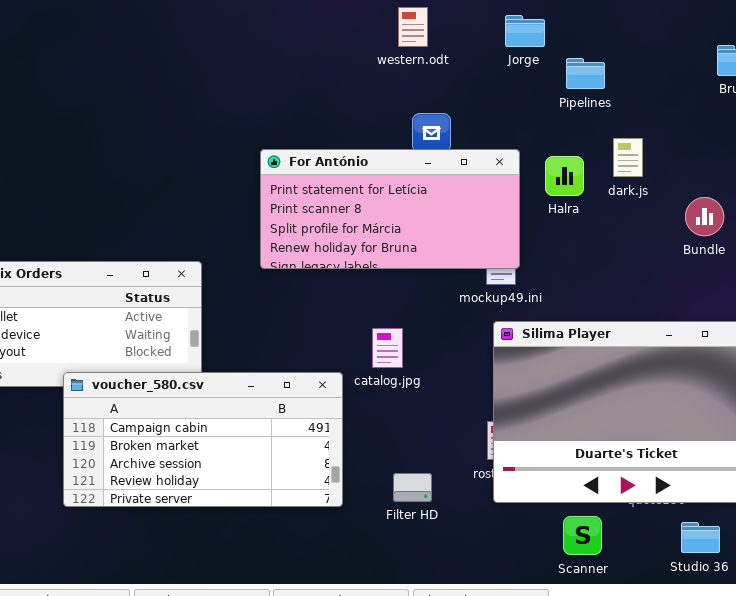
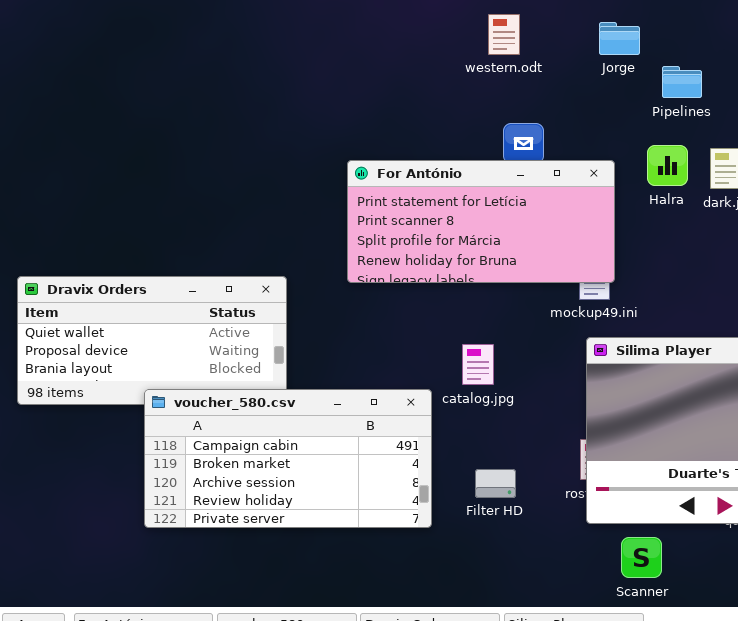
Halra: [545,156,584,196] -> [647,145,688,186], moved
Filter HD: [393,473,432,502] -> [475,469,516,498], moved
Scanner: [563,516,602,555] -> [621,537,662,578], moved

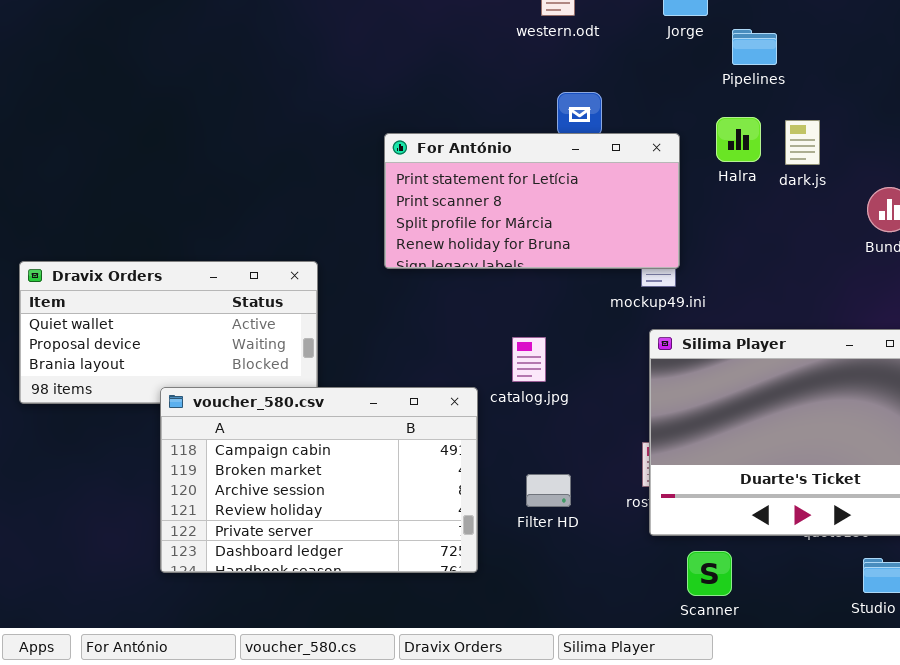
voucher_580.csv: [144,389,432,528] -> [160,387,478,573], resized

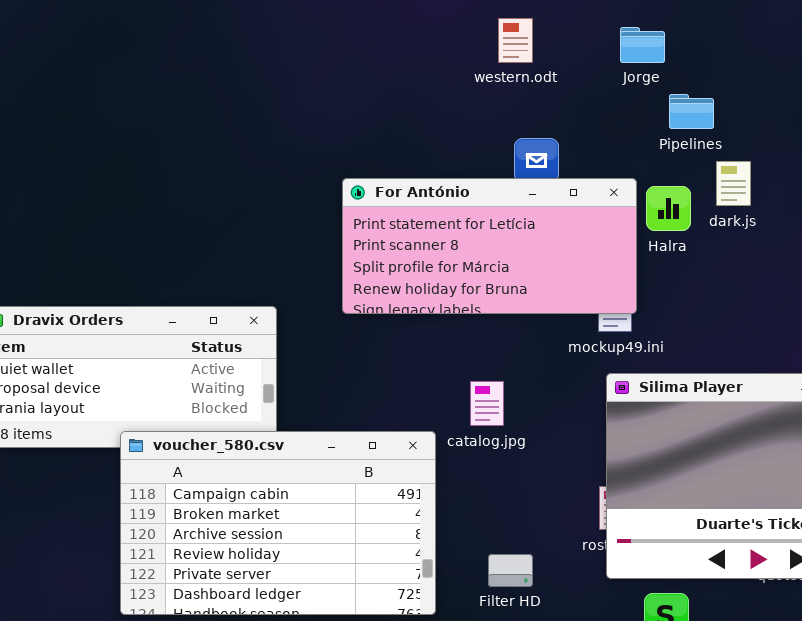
Pipelines: [732,29,777,65] -> [669,94,714,129], moved
Halra: [716,117,761,162] -> [646,186,691,231], moved
dark.js: [785,120,820,165] -> [716,161,751,206], moved
Filter HD: [526,474,571,507] -> [488,554,533,587], moved

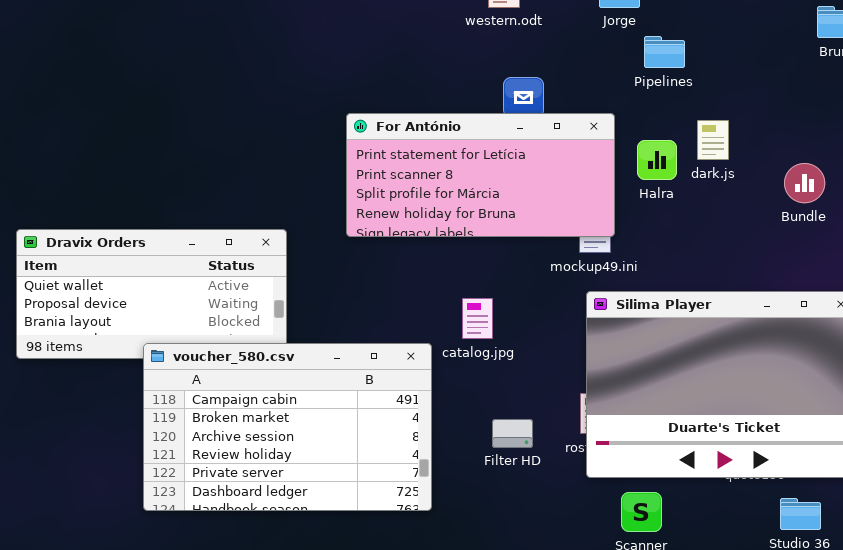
dark.js: [716,161,751,206] -> [697,120,729,160], moved
Halra: [646,186,691,231] -> [637,140,677,180], moved
Filter HD: [488,554,533,587] -> [492,419,533,448], moved

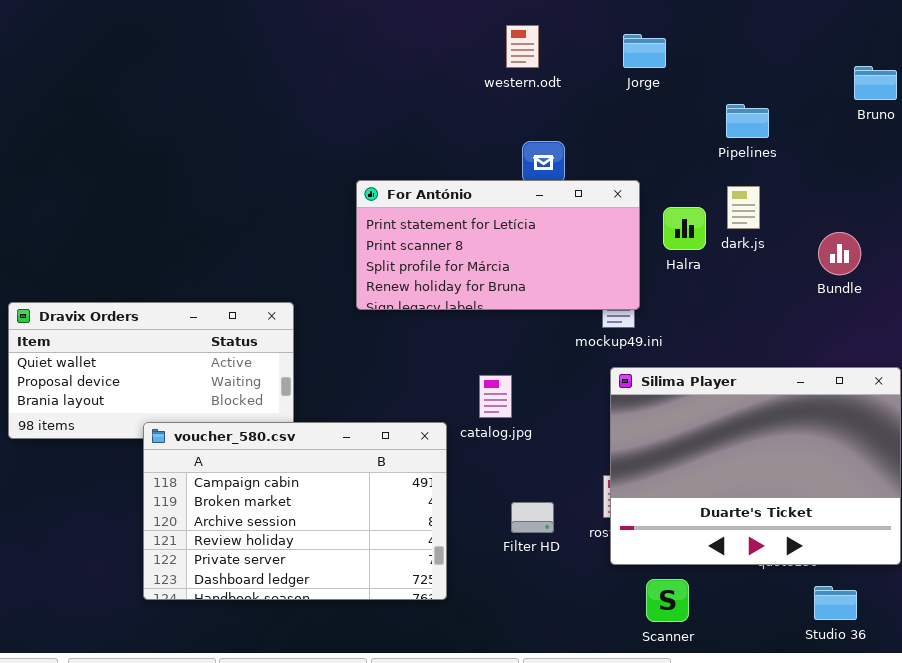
Pipelines: [644,36,685,68] -> [726,104,769,138], moved

